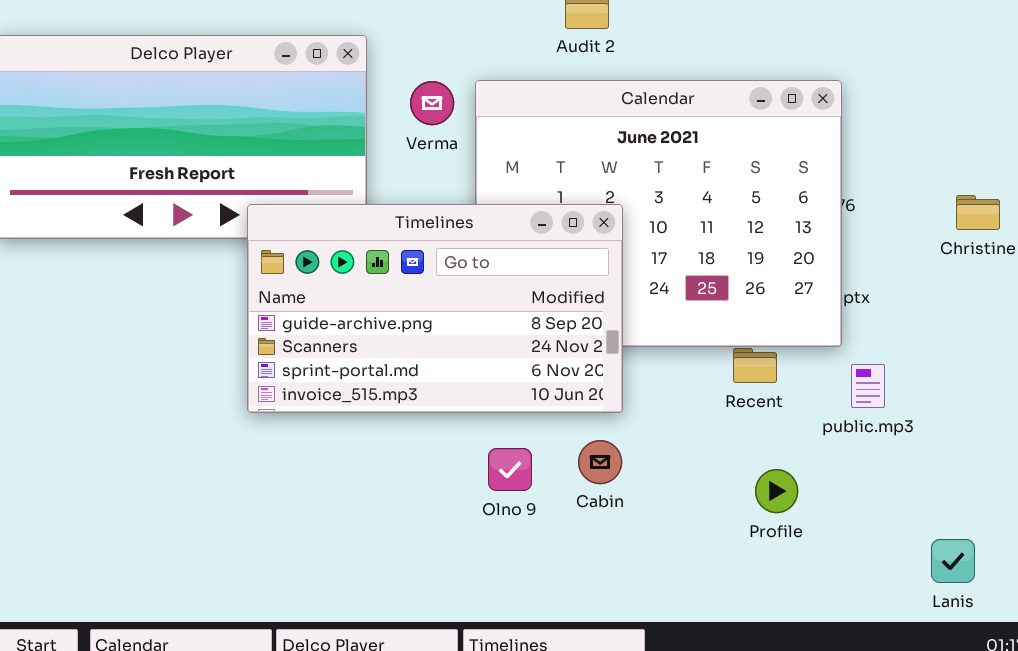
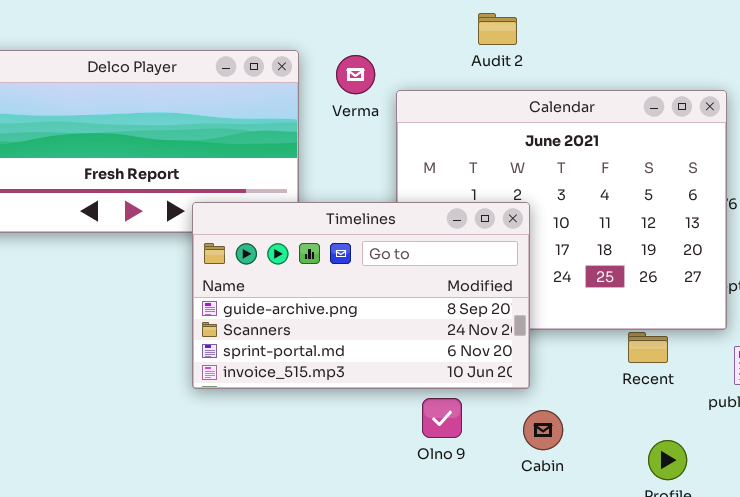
Verma: [410,81,454,125] -> [336,55,375,94], moved
Cabin: [578,440,622,484] -> [523,410,563,450], moved
Olno 9: [488,448,532,491] -> [422,398,462,438], moved

